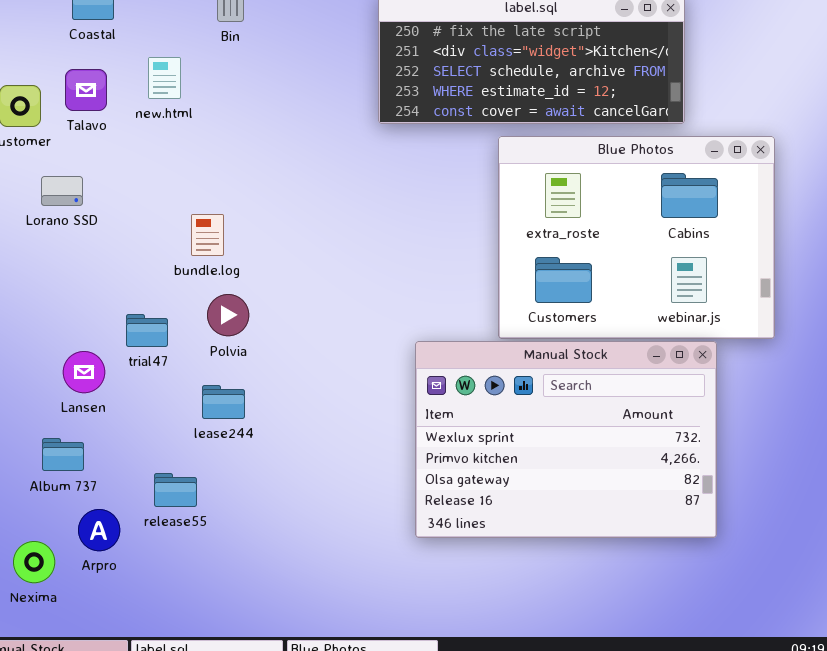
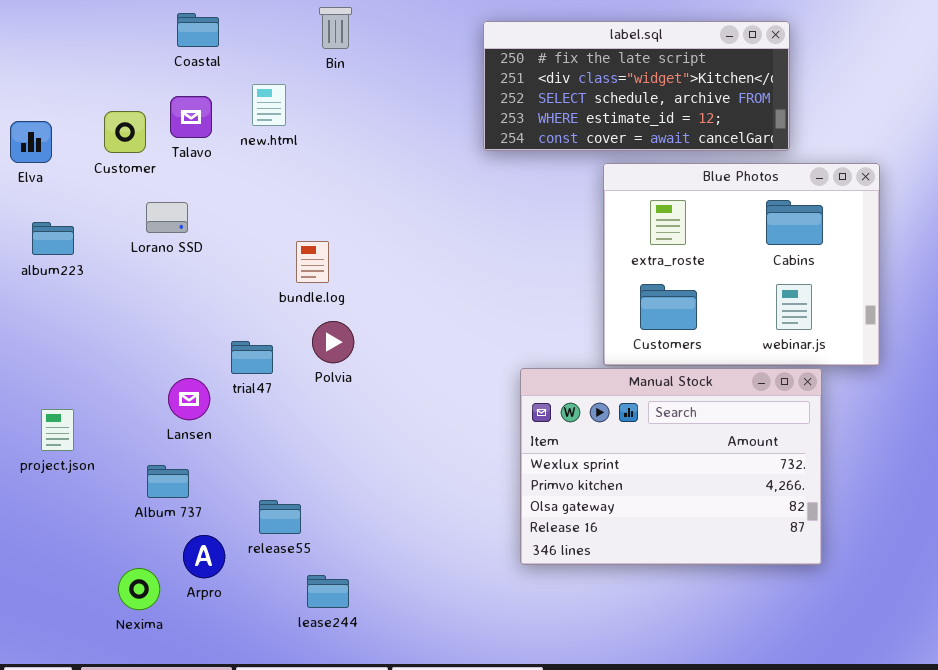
lease244: [202,385,245,419] -> [307,575,349,608], moved

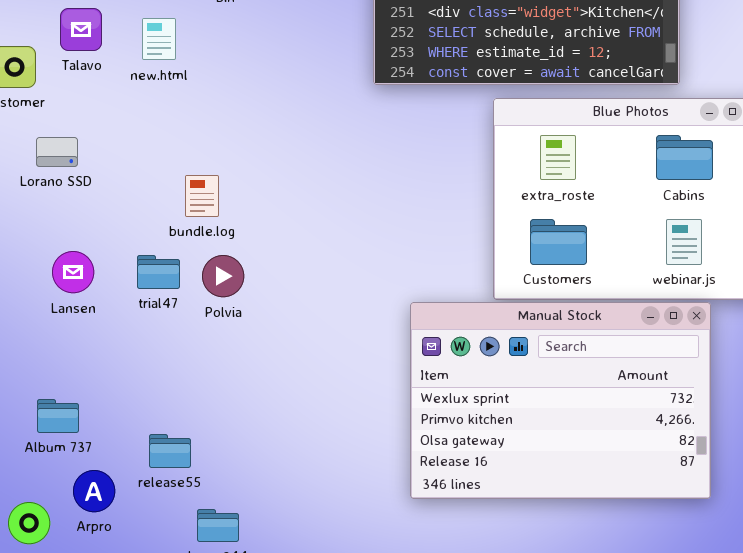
Talavo: [170,96,212,138] -> [60,8,102,51], moved
trial47: [231,341,273,374] -> [137,255,180,289], moved
Lansen: [168,378,210,420] -> [52,251,94,293], moved

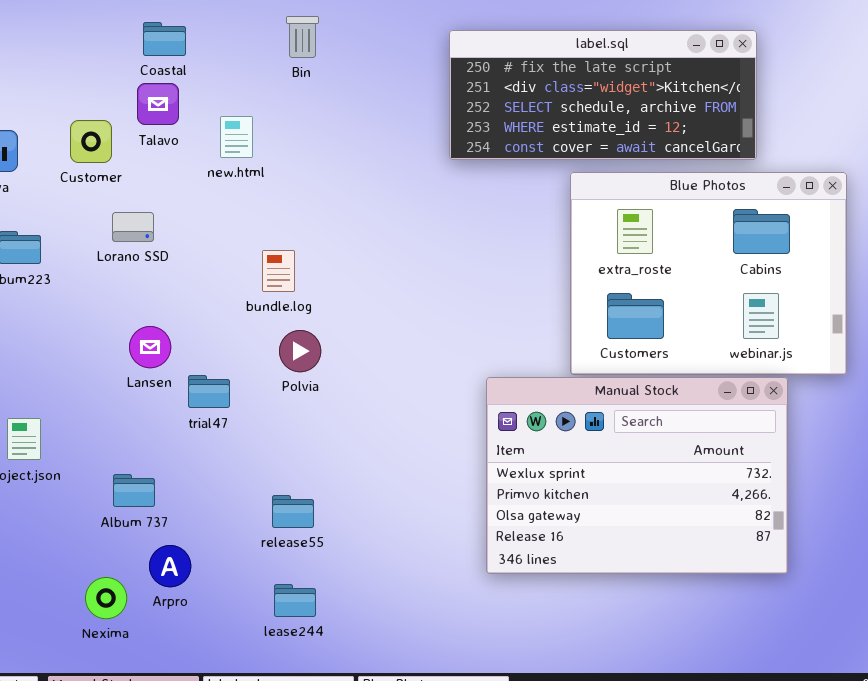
new.html: [142,18,176,60] -> [220,116,253,158], moved
trial47: [137,255,180,289] -> [188,375,230,408], moved
release55: [149,434,191,468] -> [272,495,314,528], moved

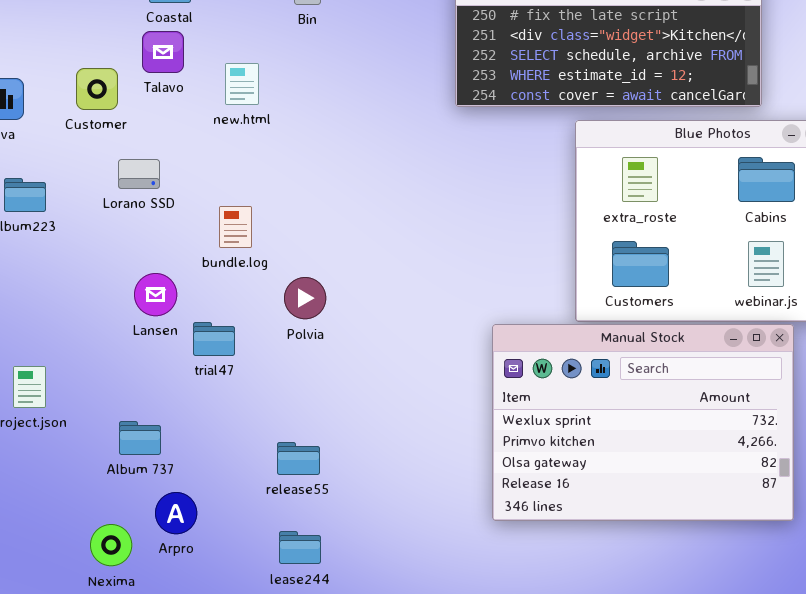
bundle.log: [262,250,295,292] -> [219,206,252,248], moved

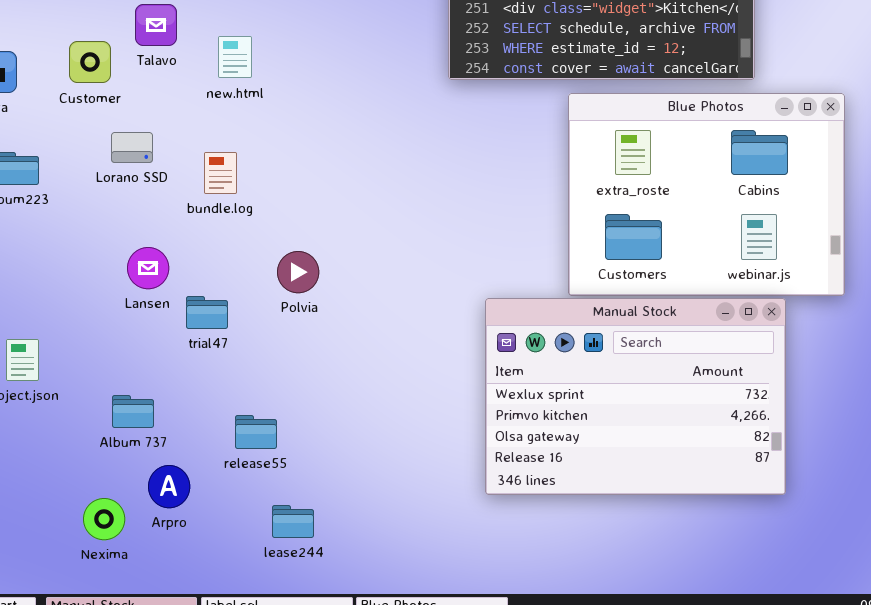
bundle.log: [219,206,252,248] -> [204,152,237,194], moved
release55: [277,442,320,475] -> [235,415,277,449], moved

